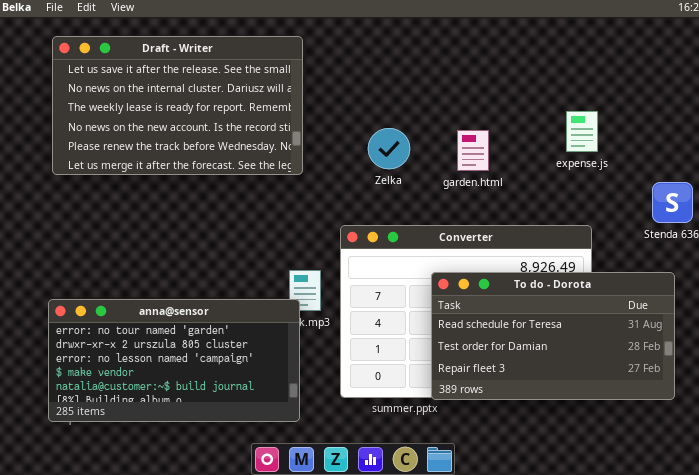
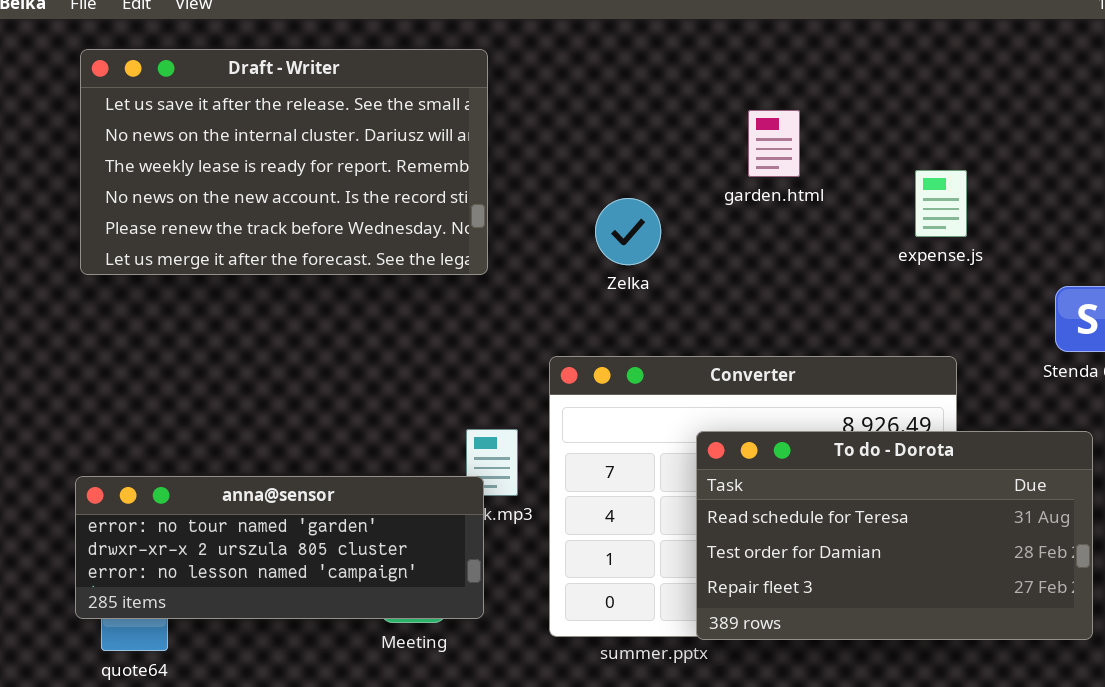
garden.html: [457,130,489,171] -> [748,110,800,177], moved
anna@sensor: [48,299,300,422] -> [75,476,484,619], resized

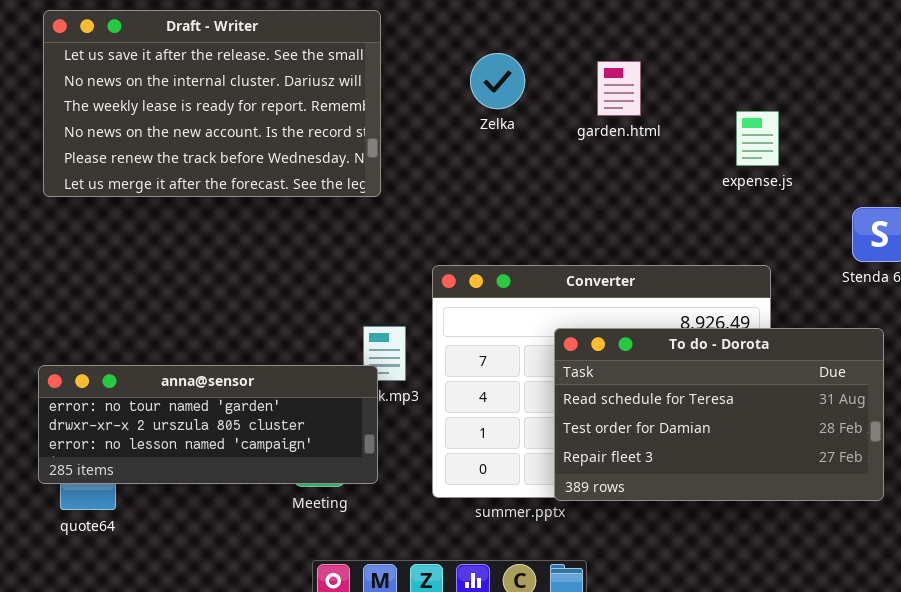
Zelka: [595,198,661,265] -> [470,53,525,109], moved

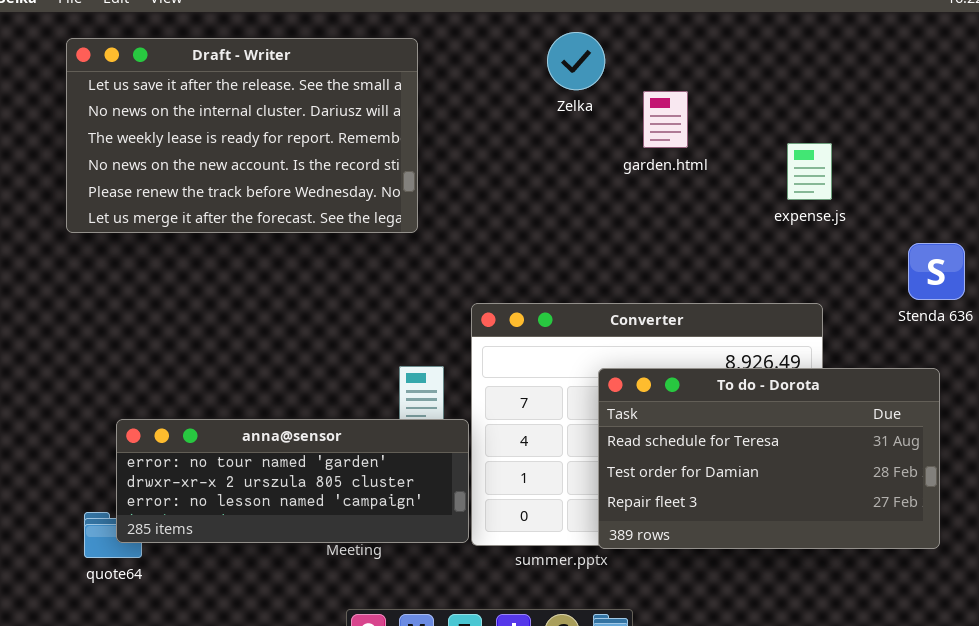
Zelka: [470,53,525,109] -> [547,32,605,90], moved
anna@sensor: [38,365,378,484] -> [116,419,469,543], moved

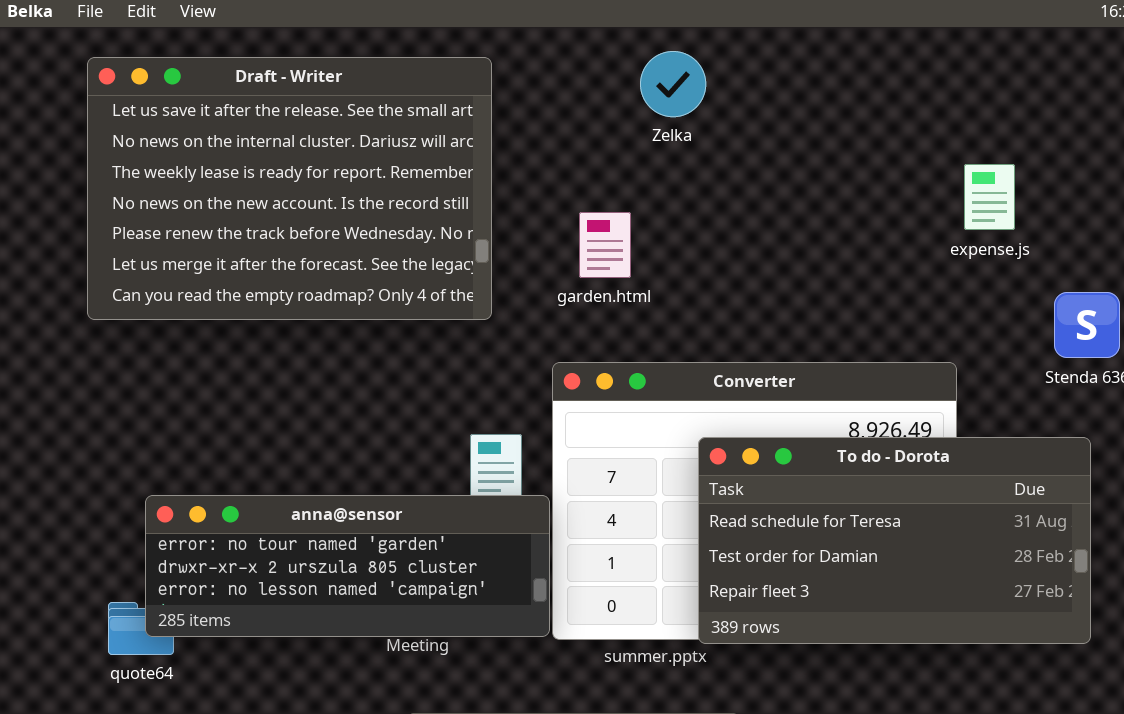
Draft - Writer: [66,38,418,233] -> [87,57,492,320], resized
garden.html: [643,91,688,148] -> [579,212,631,278], moved
expense.js: [787,143,832,200] -> [964,164,1015,230], moved

